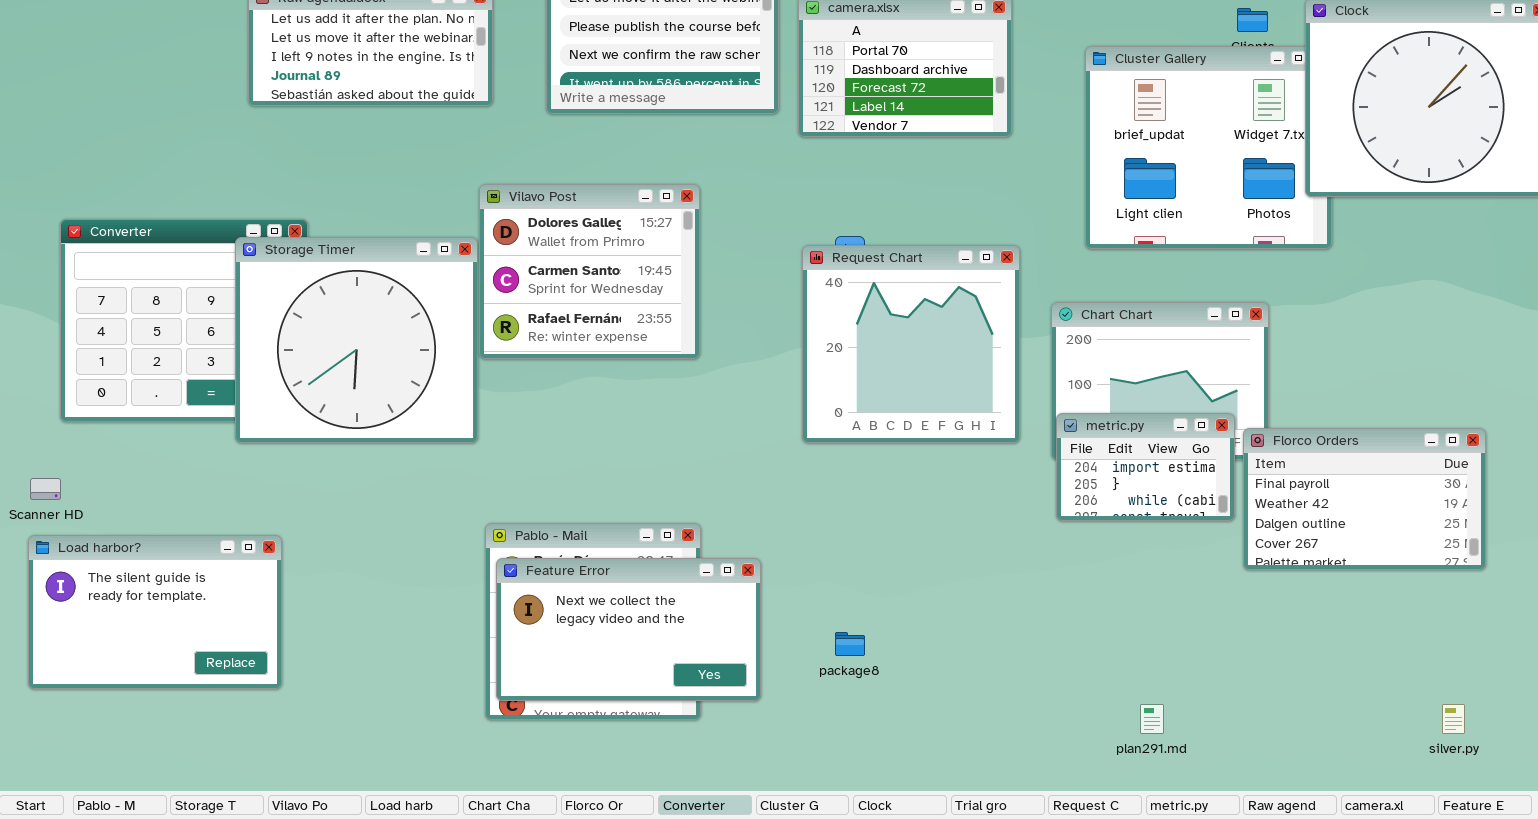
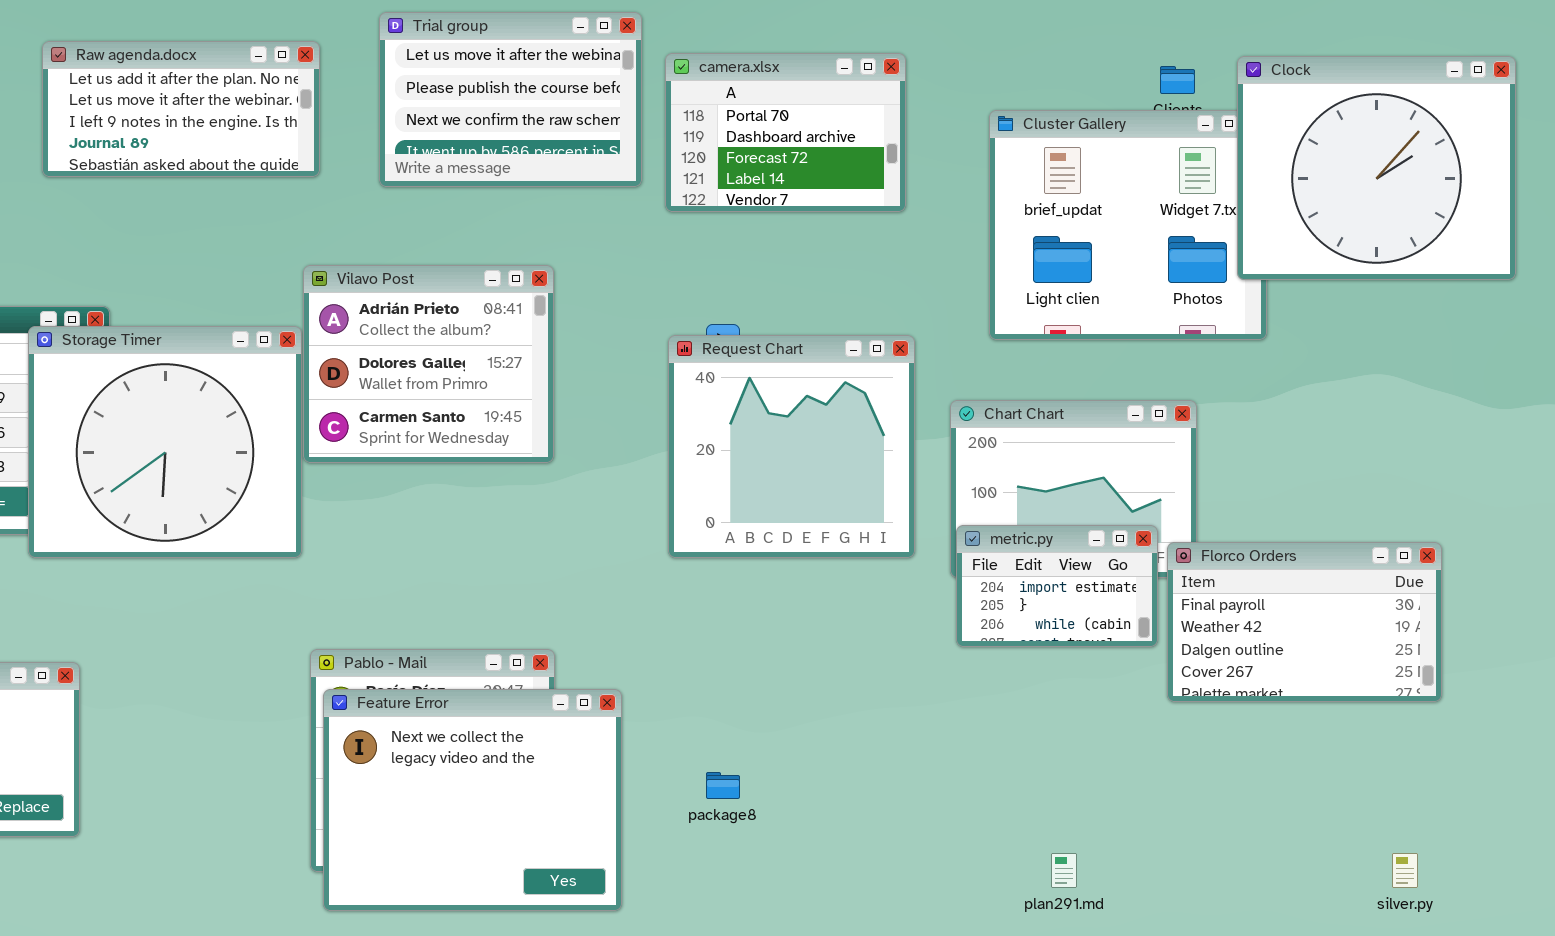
Vilavo Post: [479,184,700,359] -> [303,265,554,463], scrolled up 1 row
Feature Error: [496,558,761,701] -> [323,689,622,911], resized

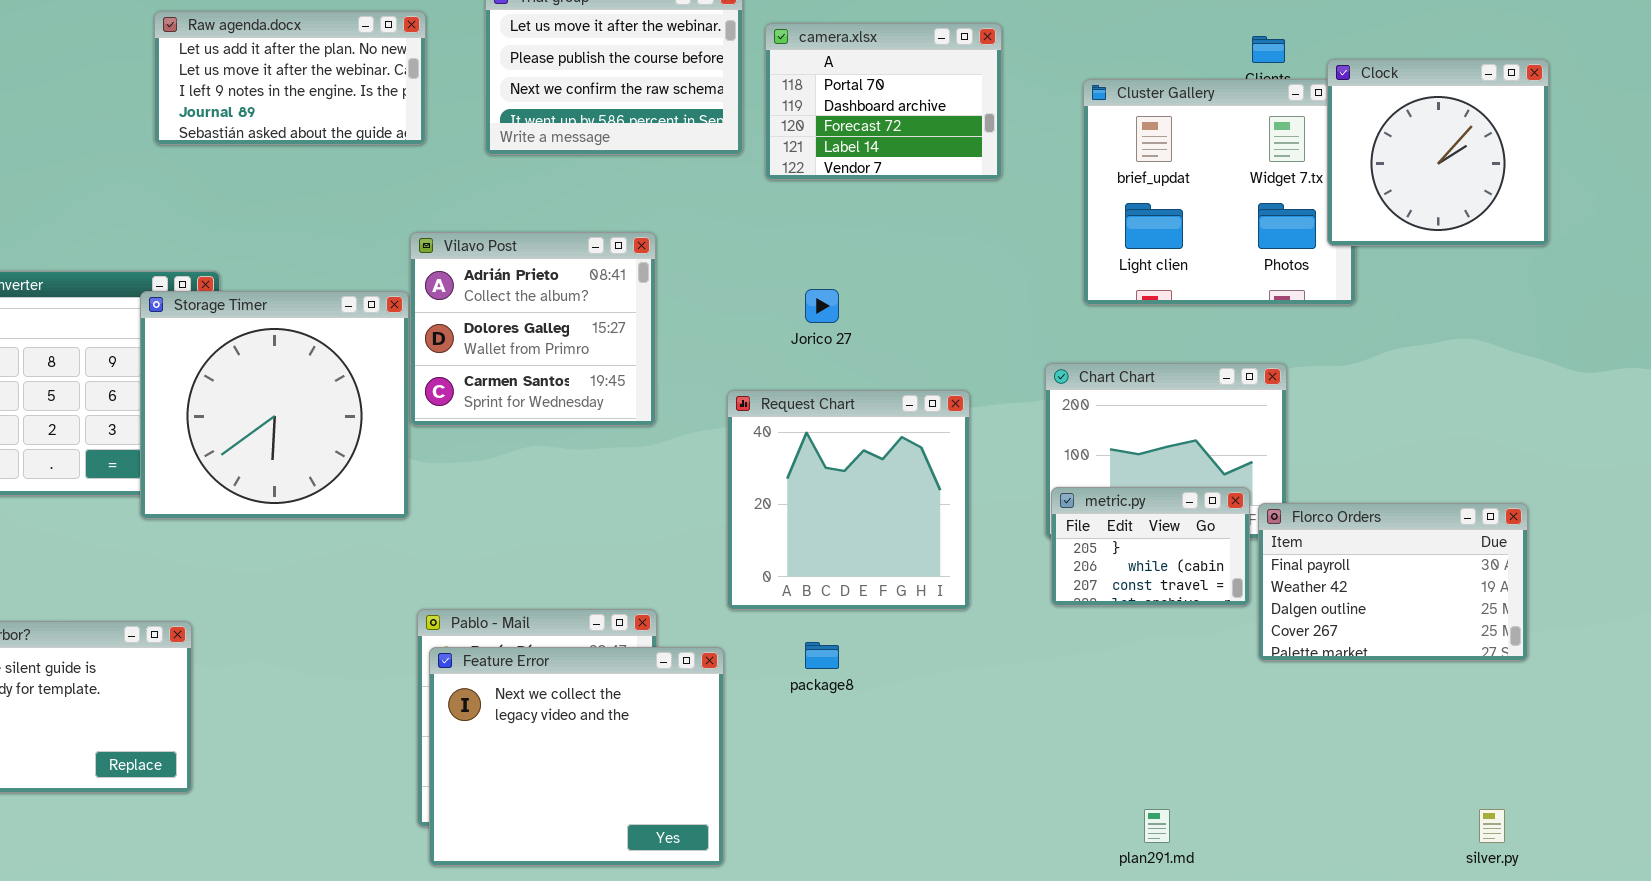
Clock: [1237,56,1516,280] -> [1327,59,1549,246], resized
Request Chart: [668,335,915,558] -> [727,390,970,610], moved
metric.py: [956,525,1158,647] -> [1051,487,1250,606], scrolled down 1 row
package8: [706,772,740,799] -> [805,642,839,669], moved

